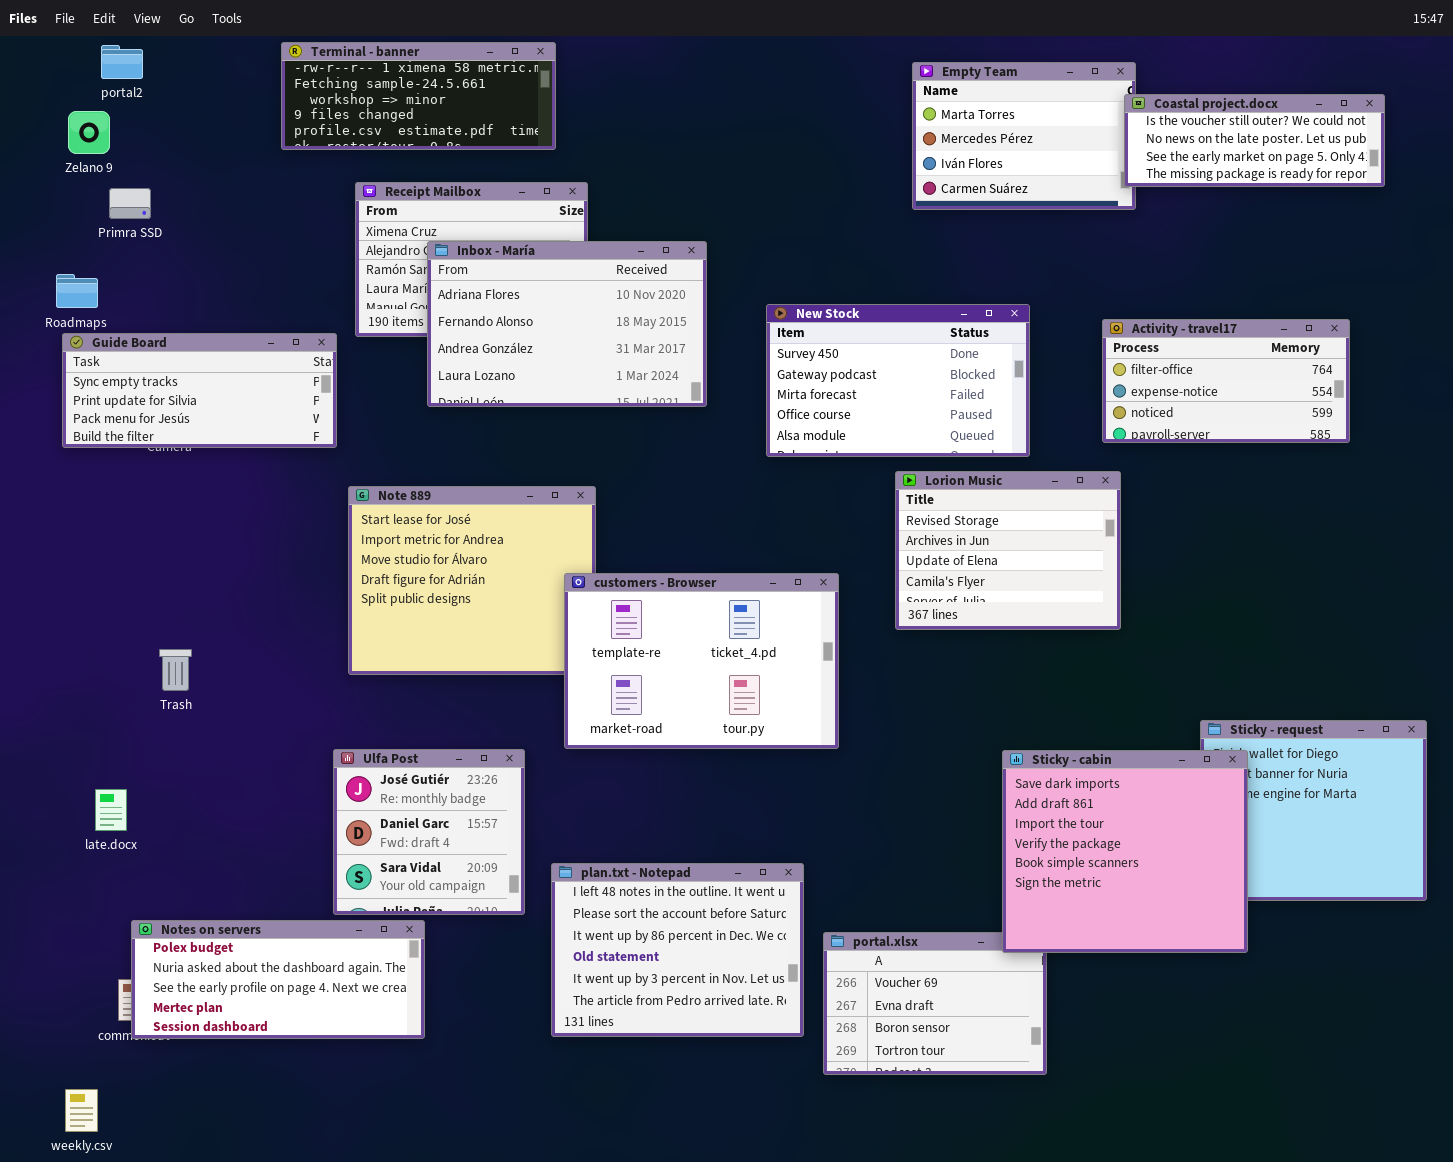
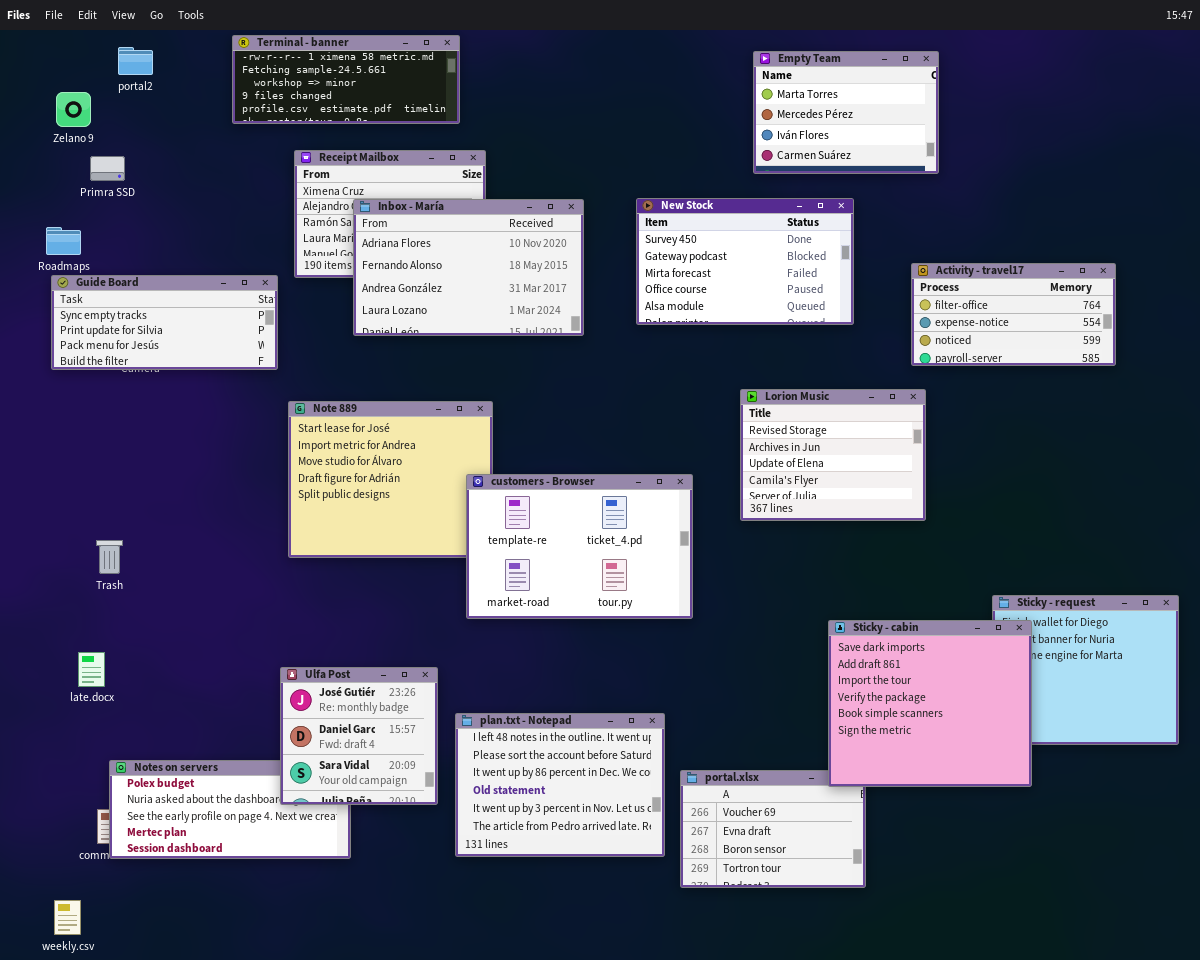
portal2: [101,45,143,79] -> [118,47,153,75], moved
Coastal project.docx: [1124,94,1385,187] -> none, closed
New Stock: [766,304,1030,457] -> [636,198,854,325], moved
Trash: [159,649,192,691] -> [96,540,123,574], moved
Ulfa Post: [333,749,525,915] -> [280,667,438,805], moved

